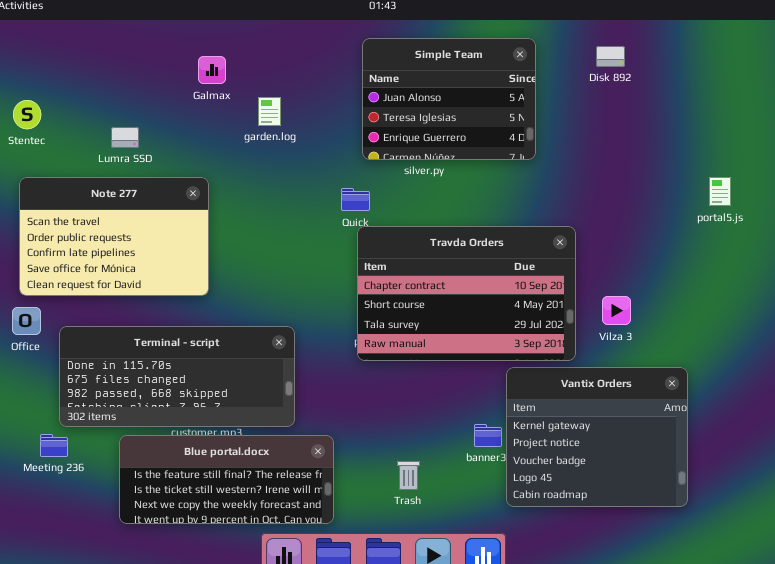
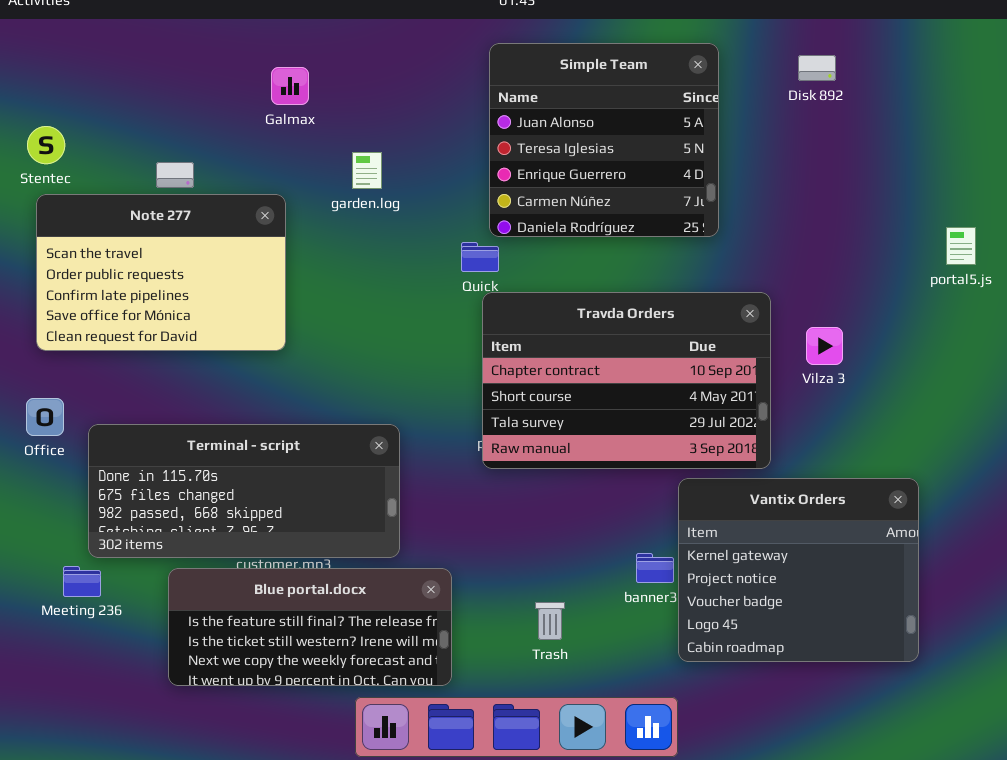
Simple Team: [362,38,536,160] -> [489,43,719,237], resized
garden.log: [258,97,281,126] -> [352,152,382,189], moved
Note 277: [19,177,209,296] -> [36,194,286,351], moved
Vilza 3: [602,296,631,325] -> [806,327,843,365], moved

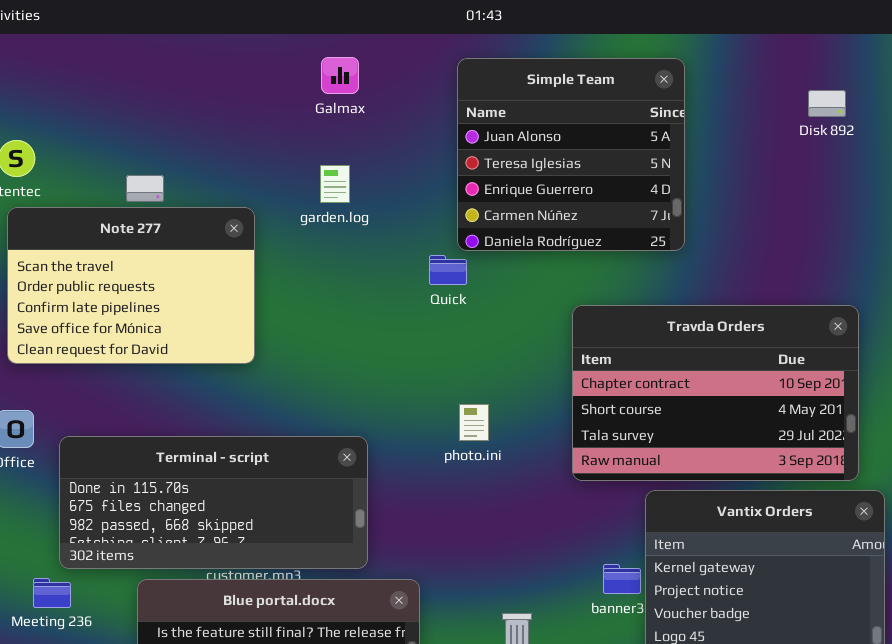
Disk 892: [798,55,836,81] -> [808,90,846,117], moved
Galmax: [271,67,309,105] -> [321,57,359,94], moved
Travda Orders: [482,292,771,469] -> [572,305,859,481], moved

